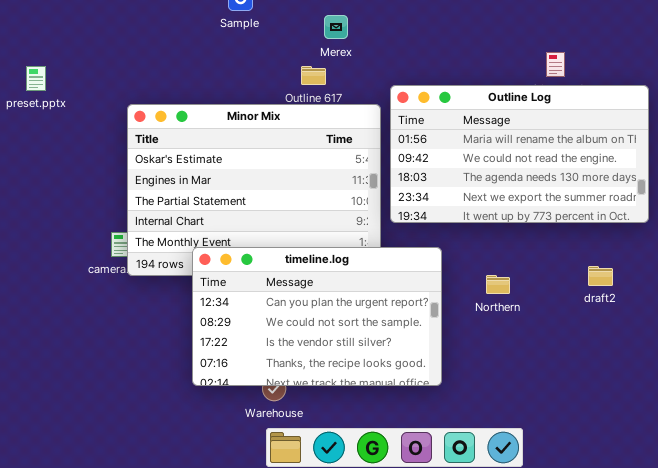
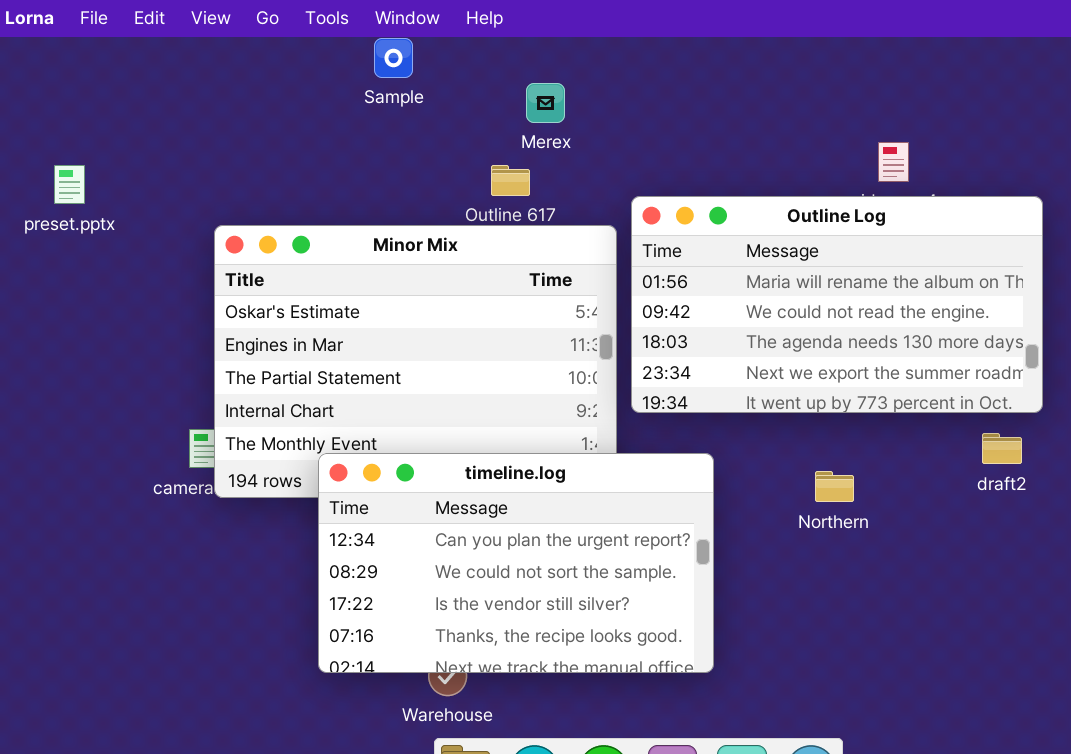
draft2: [588,266,613,286] -> [982,433,1022,464], moved
Northern: [486,275,510,294] -> [815,471,854,502], moved

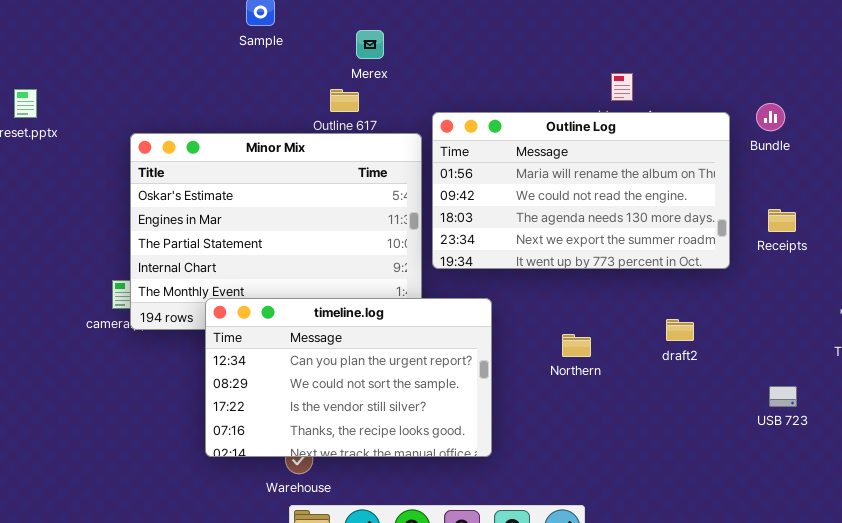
draft2: [982,433,1022,464] -> [666,319,694,341], moved
Northern: [815,471,854,502] -> [562,334,591,357], moved

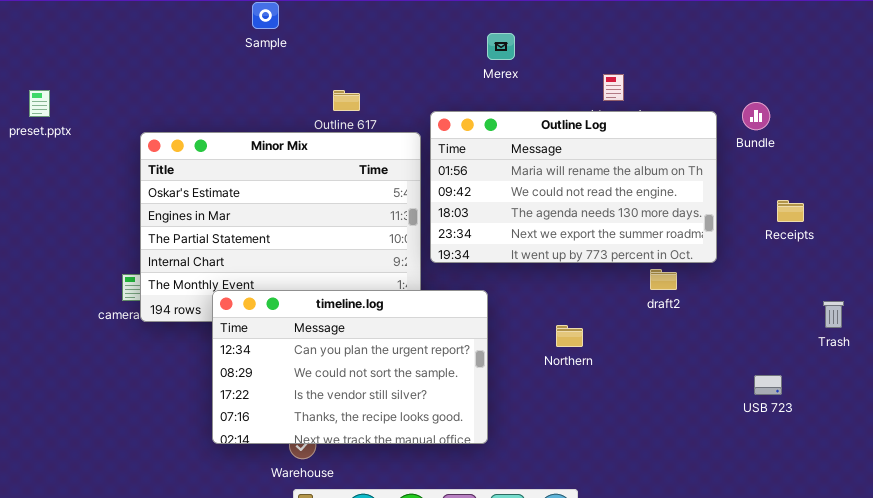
Merex: [356,30,384,59] -> [487,33,515,60], moved
Receipts: [768,209,796,232] -> [777,200,804,222], moved
draft2: [666,319,694,341] -> [650,269,677,290], moved

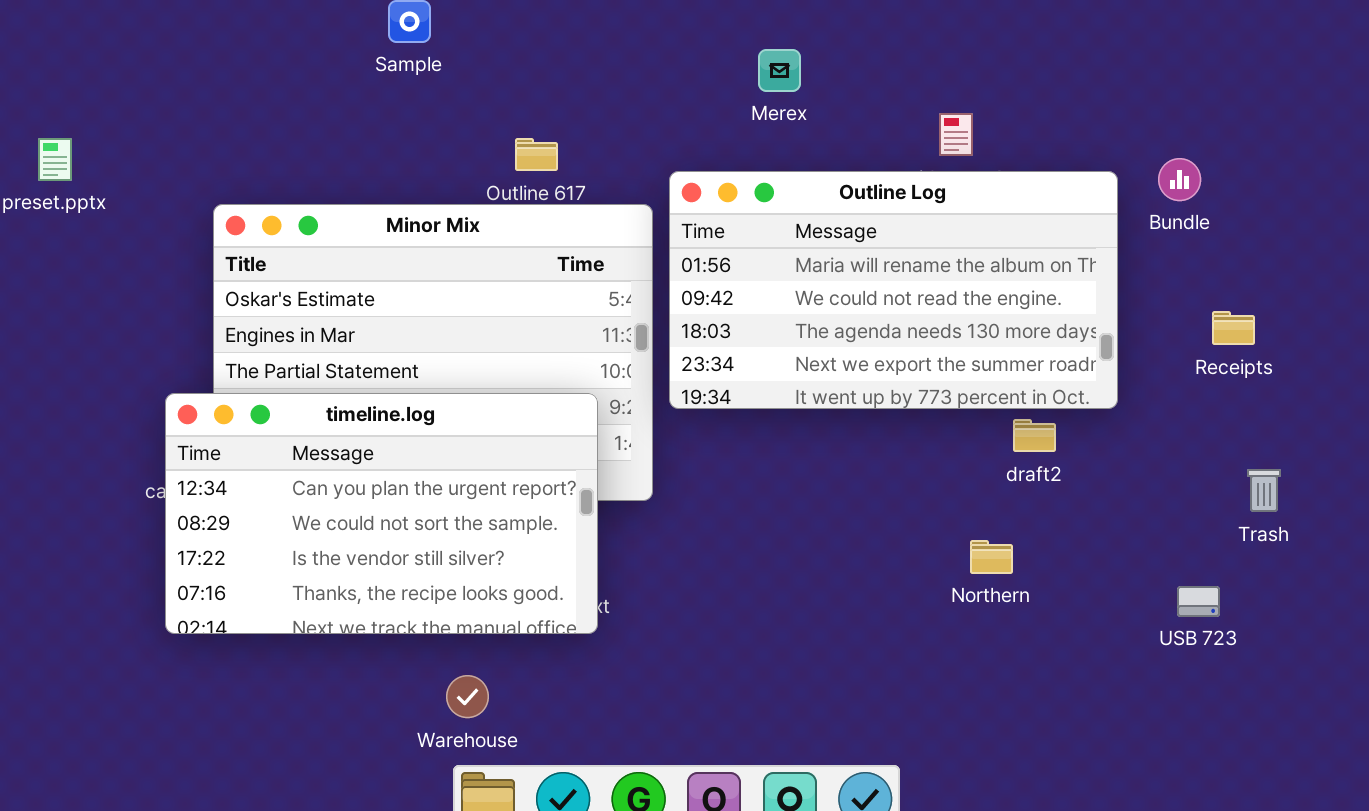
timeline.log: [212,290,488,444] -> [165,393,598,634], moved
Trash: [823,301,844,328] -> [1247,469,1281,512], moved
Northern: [556,325,583,347] -> [970,540,1013,574], moved

